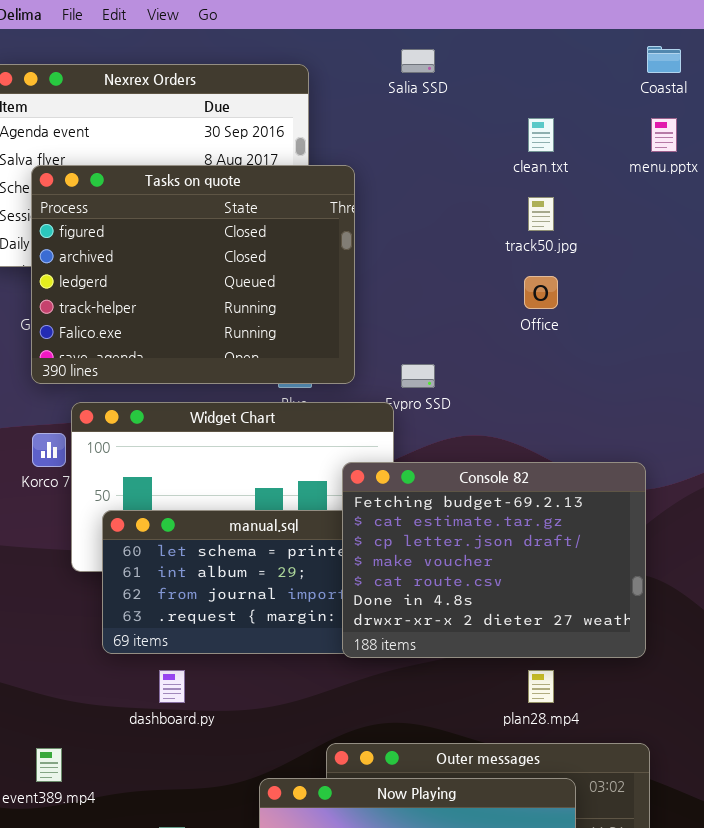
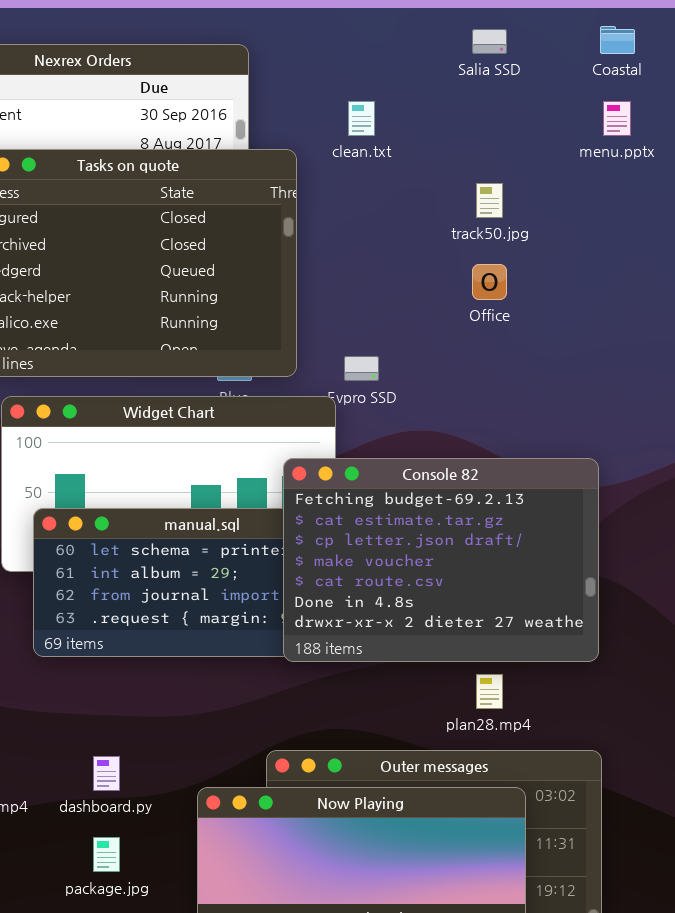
Salia SSD: [401,49,435,73] -> [472,29,507,54], moved
clean.txt: [528,118,554,152] -> [348,101,375,136], moved
dashboard.py: [159,670,185,703] -> [93,756,120,791], moved

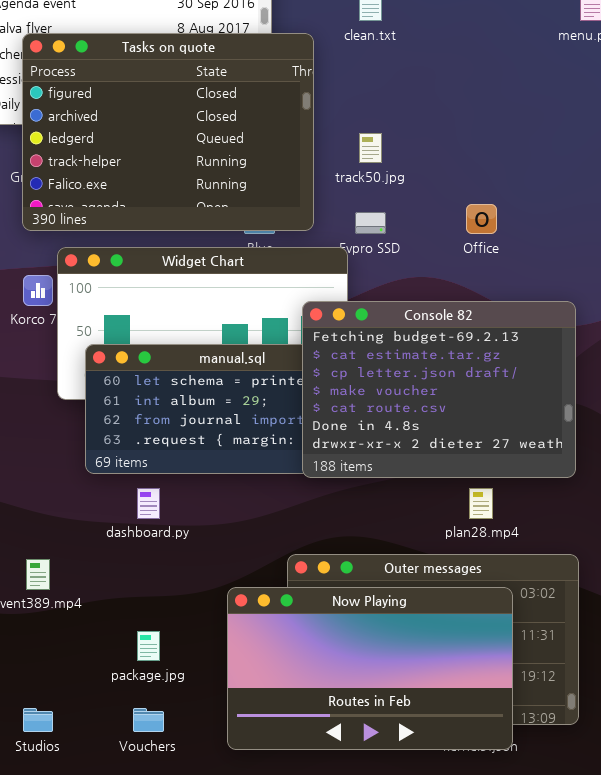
track50.jpg: [476,183,503,218] -> [359,133,382,163], moved
Office: [472,264,507,300] -> [466,204,497,234], moved
dashboard.py: [93,756,120,791] -> [137,488,160,519], moved

